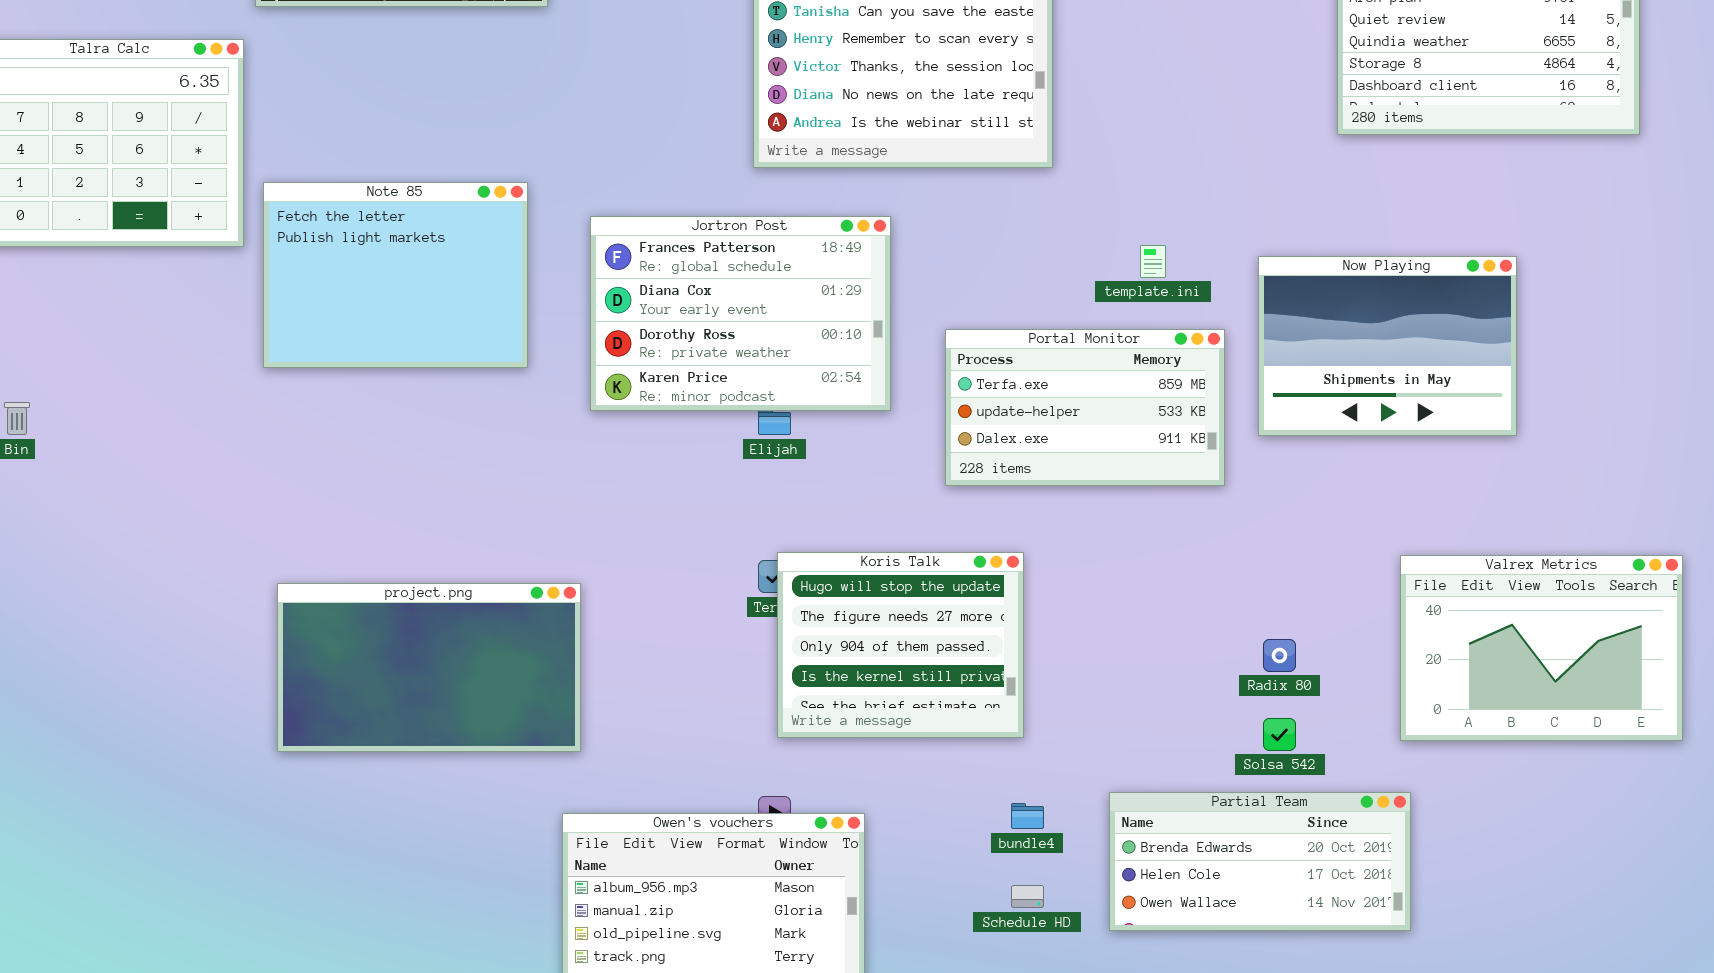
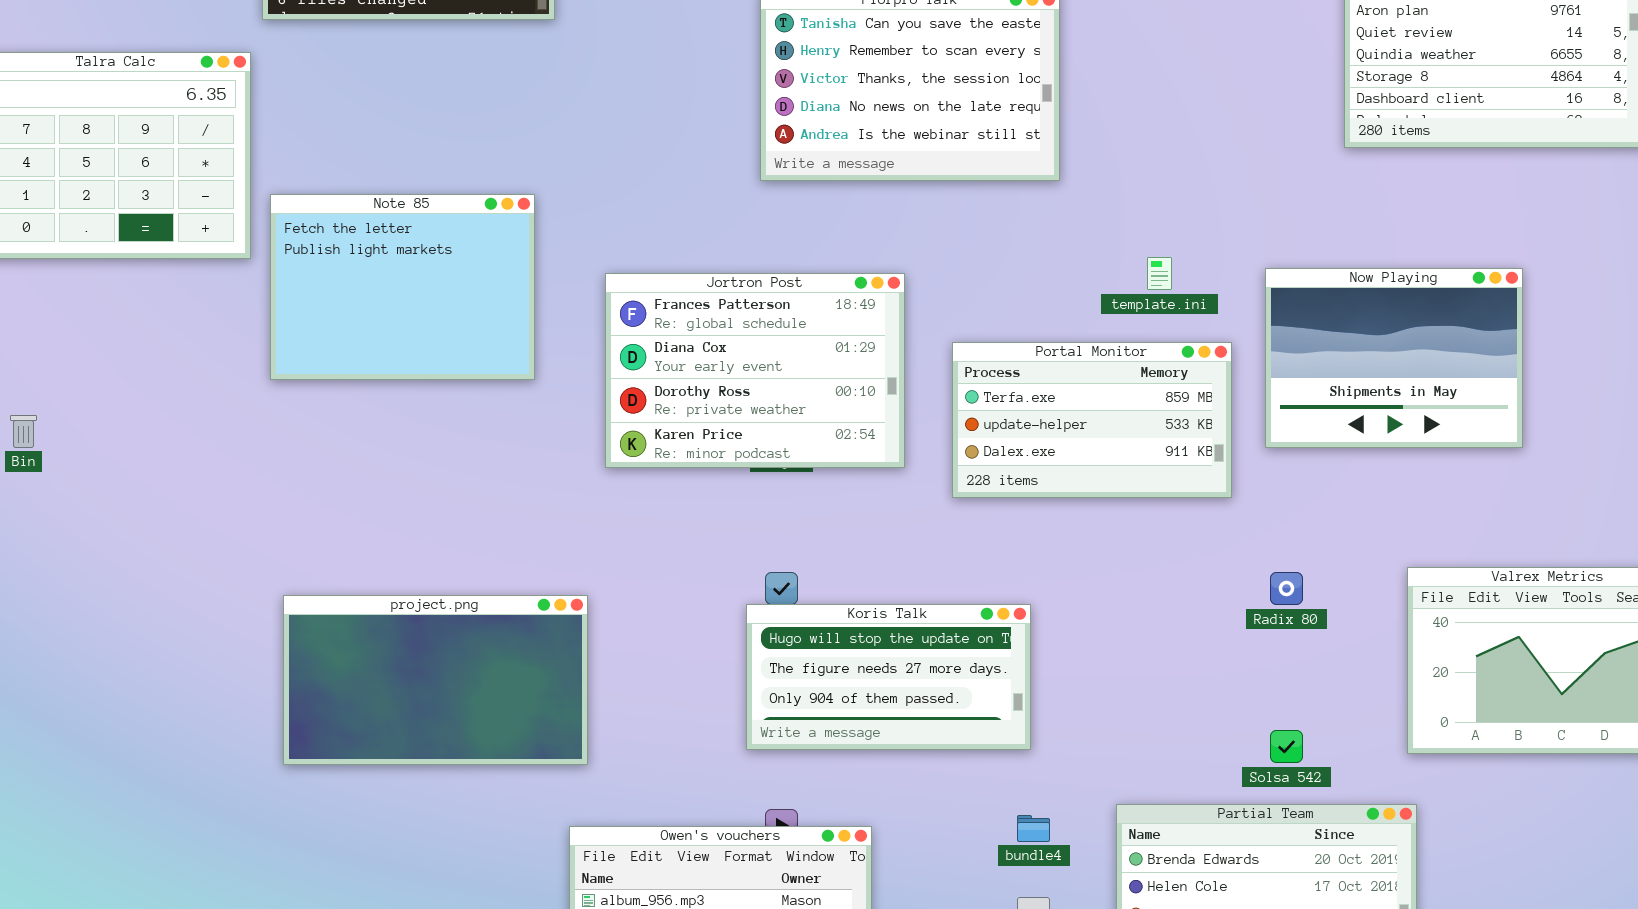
Jortron Post: [590,216,891,411] -> [605,273,905,468], moved
Koris Talk: [777,552,1024,738] -> [746,604,1031,750], resized
Radix 80: [1263,639,1296,672] -> [1270,572,1303,605], moved

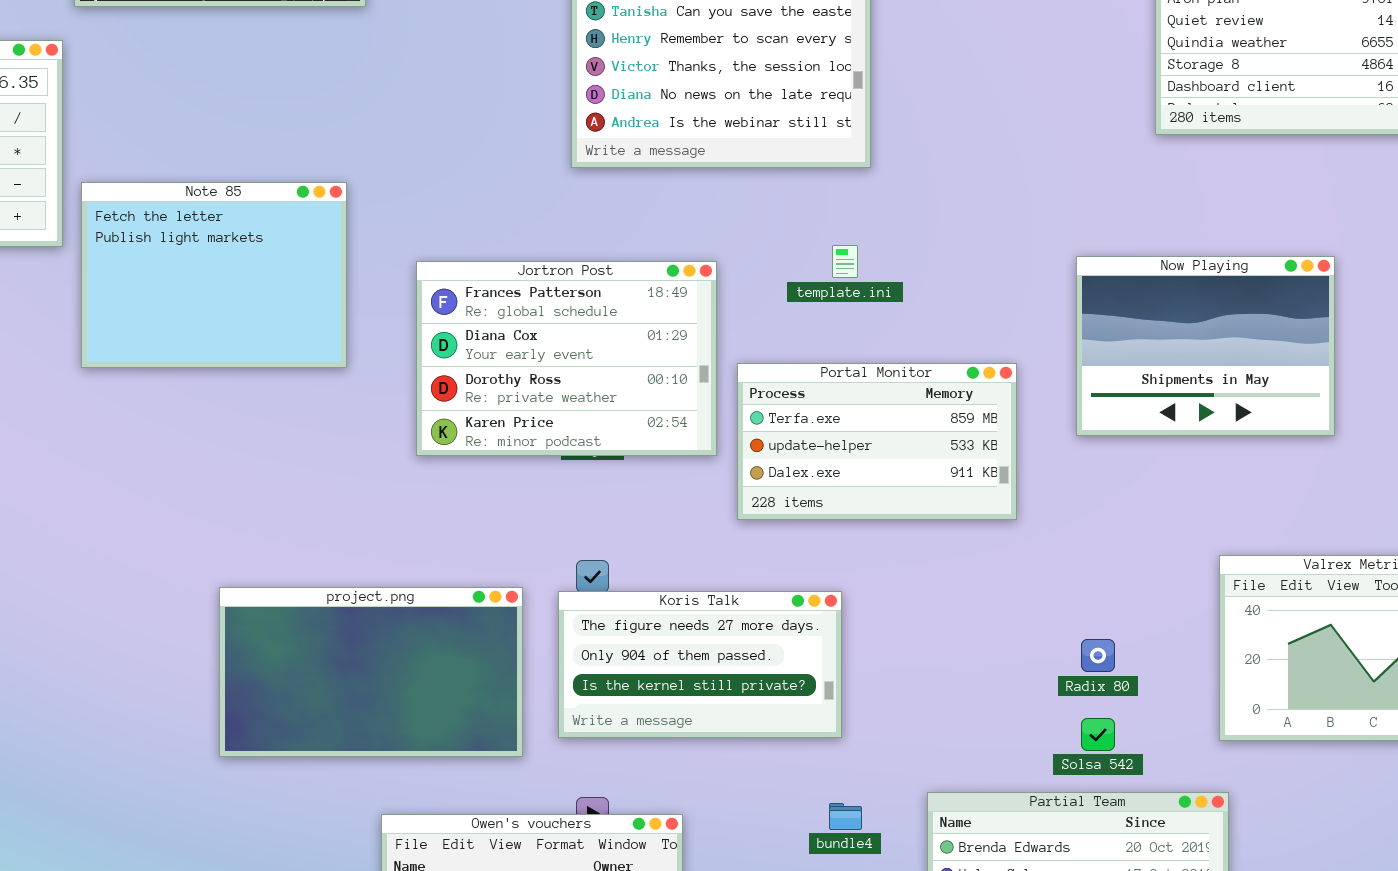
template.ini: [1147,257,1172,290] -> [832,245,858,278], moved
Portal Monitor: [952,342,1232,498] -> [737,363,1017,520], moved
Radix 80: [1270,572,1303,605] -> [1081,639,1115,672], moved
project.png: [283,595,588,765] -> [219,587,523,757], moved
Koris Talk: [746,604,1031,750] -> [558,591,842,738], scrolled down 1 row

